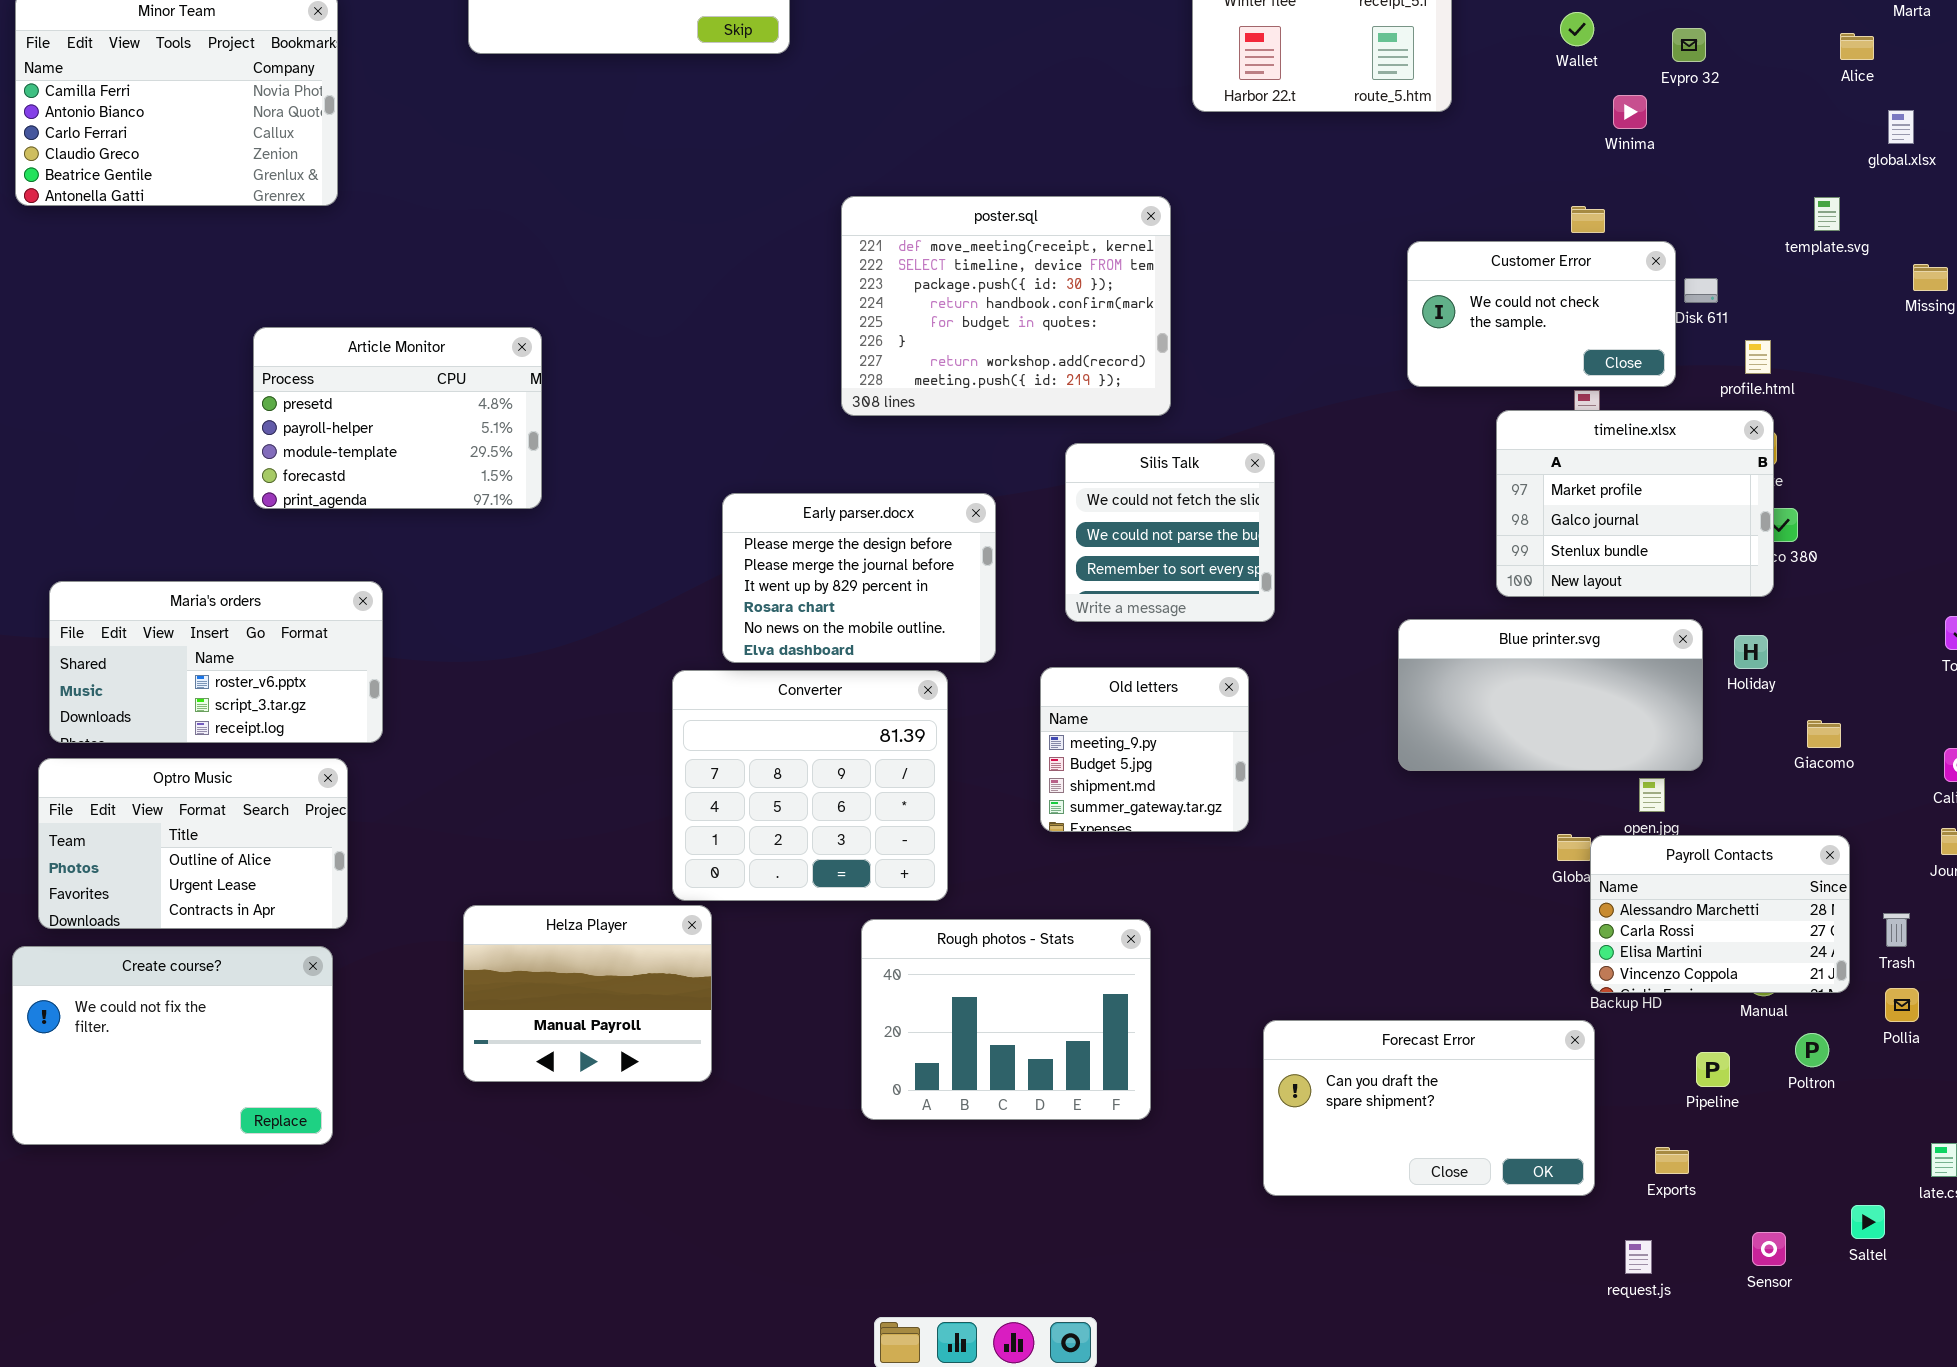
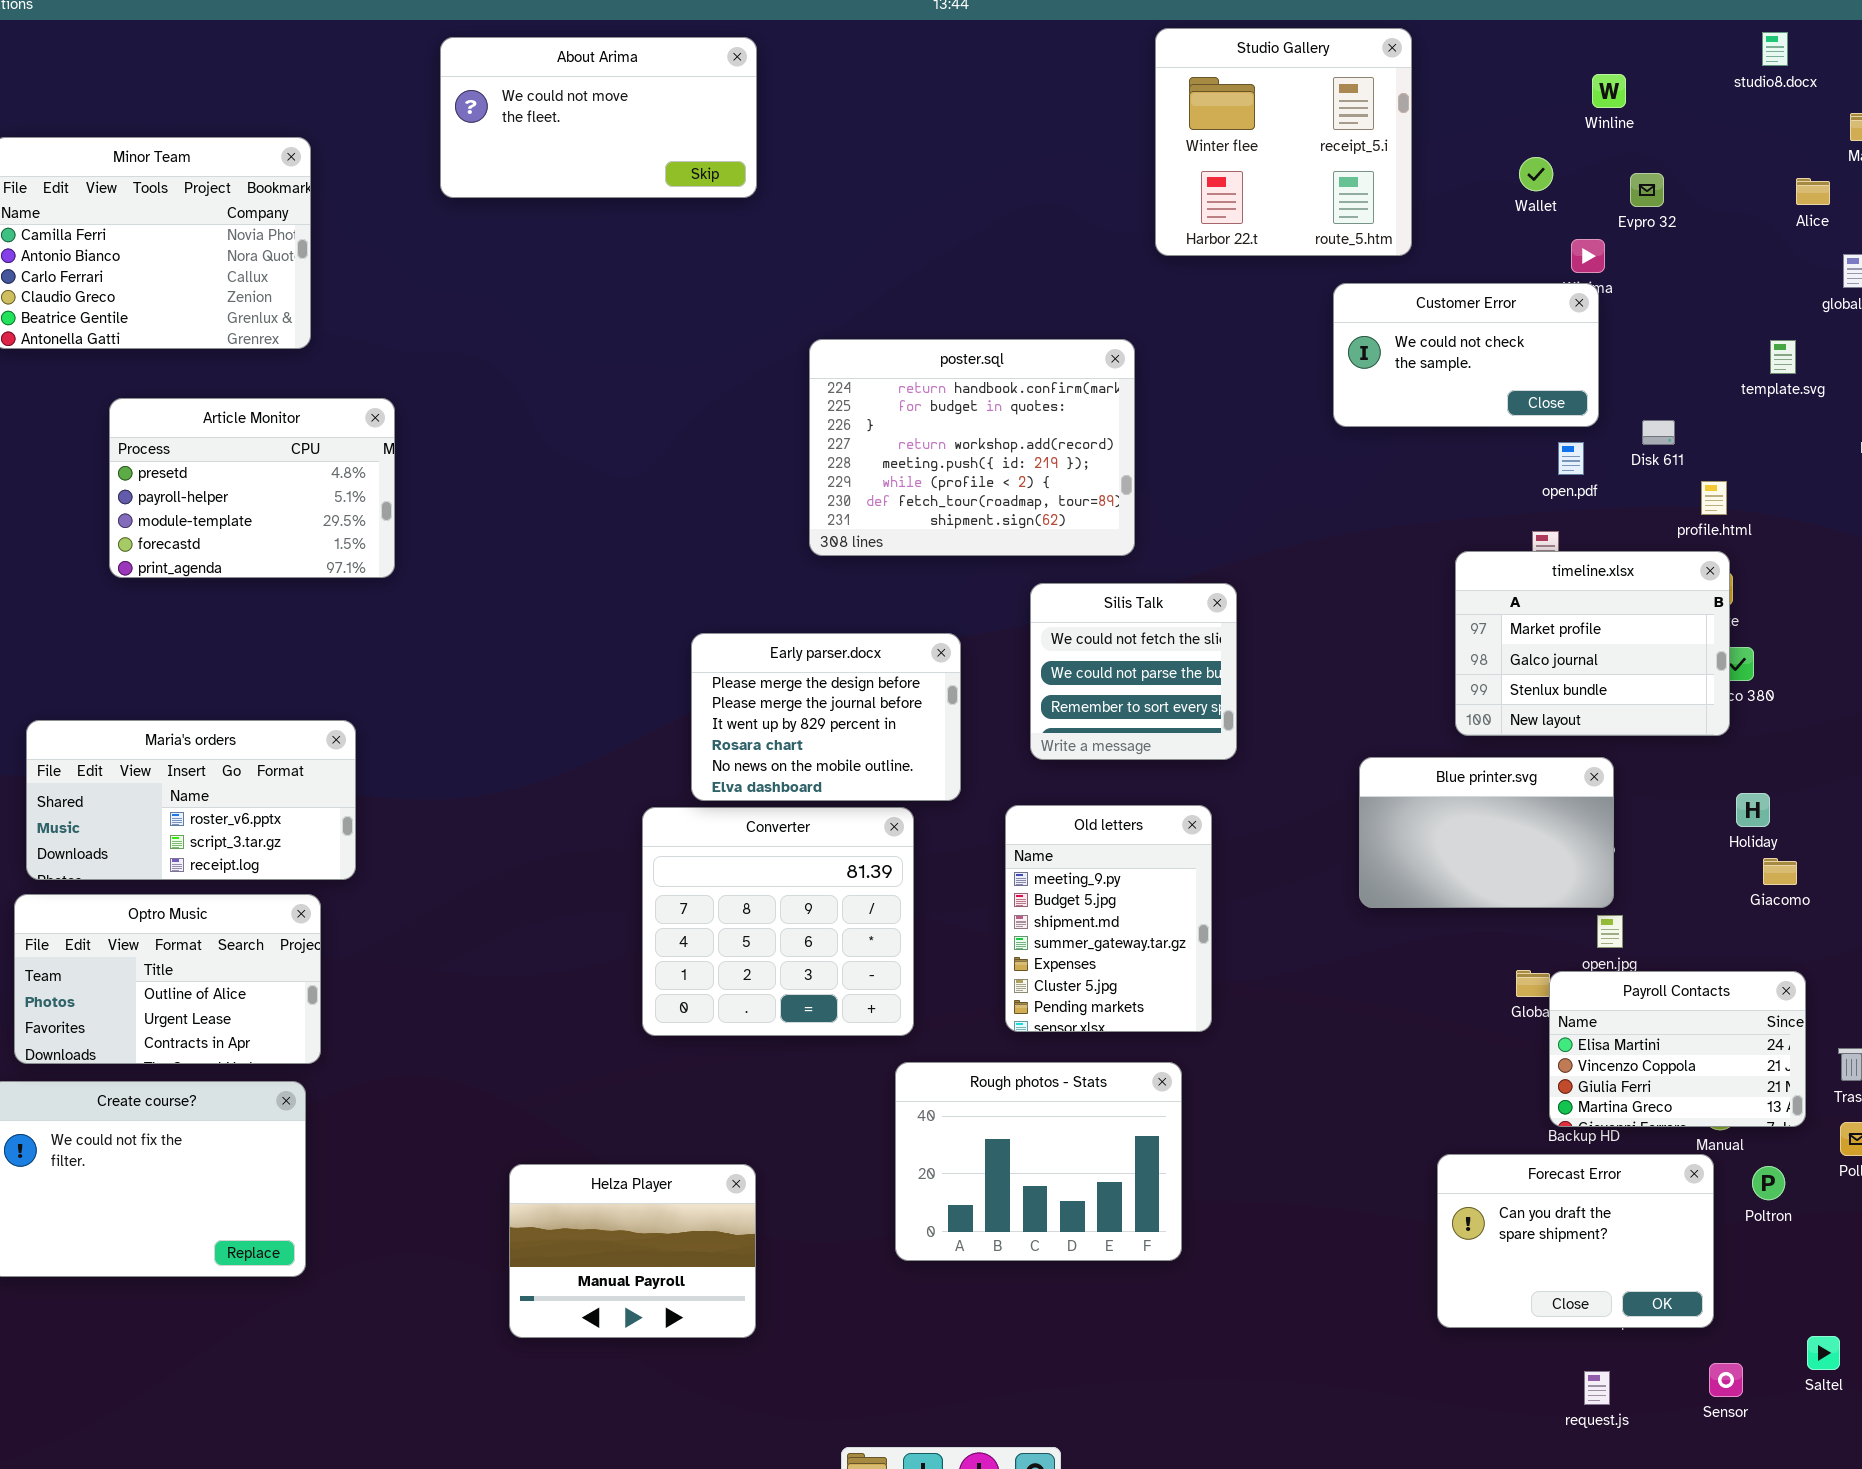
poster.sql: [841,196,1171,416] -> [809,339,1135,556], scrolled down 3 rows
Customer Error: [1407,241,1676,387] -> [1333,283,1599,427], moved
Article Monitor: [253,327,542,509] -> [109,398,395,578], moved
Blue printer.svg: [1398,619,1703,771] -> [1359,757,1614,908], resized
Holiday: [1734,635,1768,669] -> [1736,793,1770,827], moved
Old letters: [1040,667,1249,832] -> [1005,805,1212,1032], resized
Payroll Contacts: [1590,835,1850,993] -> [1549,971,1806,1127], scrolled down 2 rows
Helza Player: [463,905,712,1082] -> [509,1164,756,1338], moved
Rough photos - Stats: [861,919,1151,1120] -> [895,1062,1182,1261], moved
Forecast Error: [1263,1020,1595,1196] -> [1437,1154,1714,1328], moved, resized

